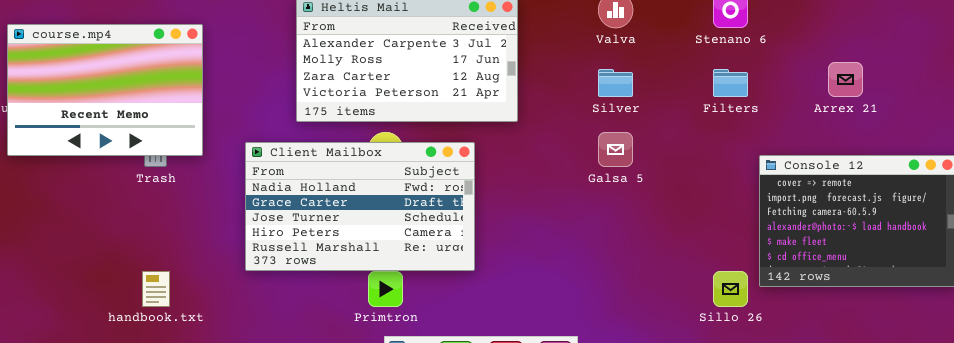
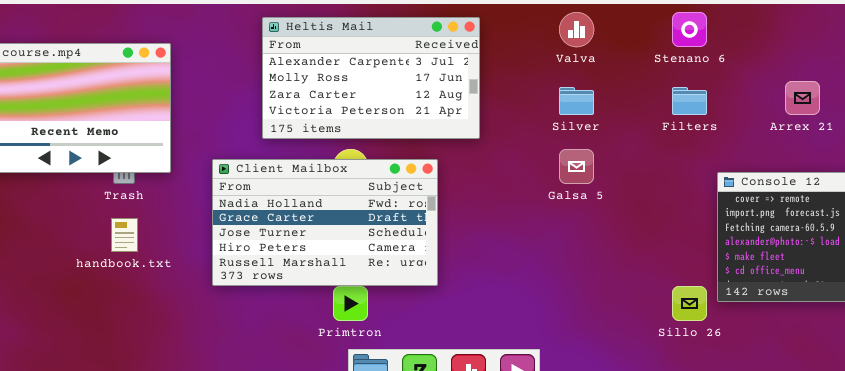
handbook.txt: [142,271,170,307] -> [111,218,138,252], moved

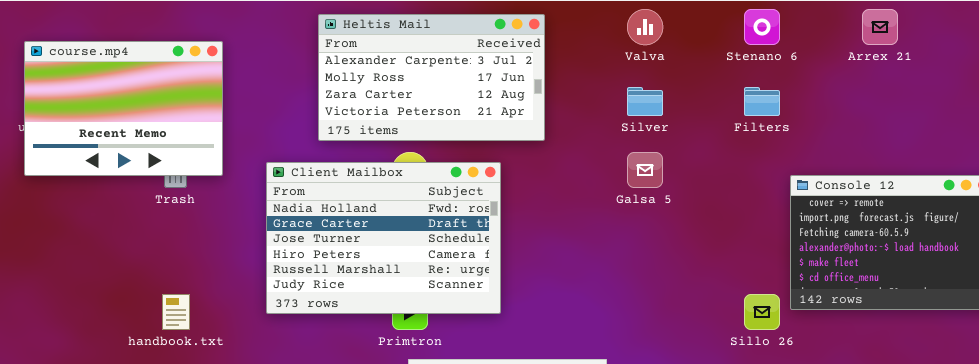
Arrex 21: [785,81,820,115] -> [862,9,898,45], moved
Client Mailbox: [212,159,438,286] -> [266,162,501,314], resized
handbook.txt: [111,218,138,252] -> [162,294,190,330], moved

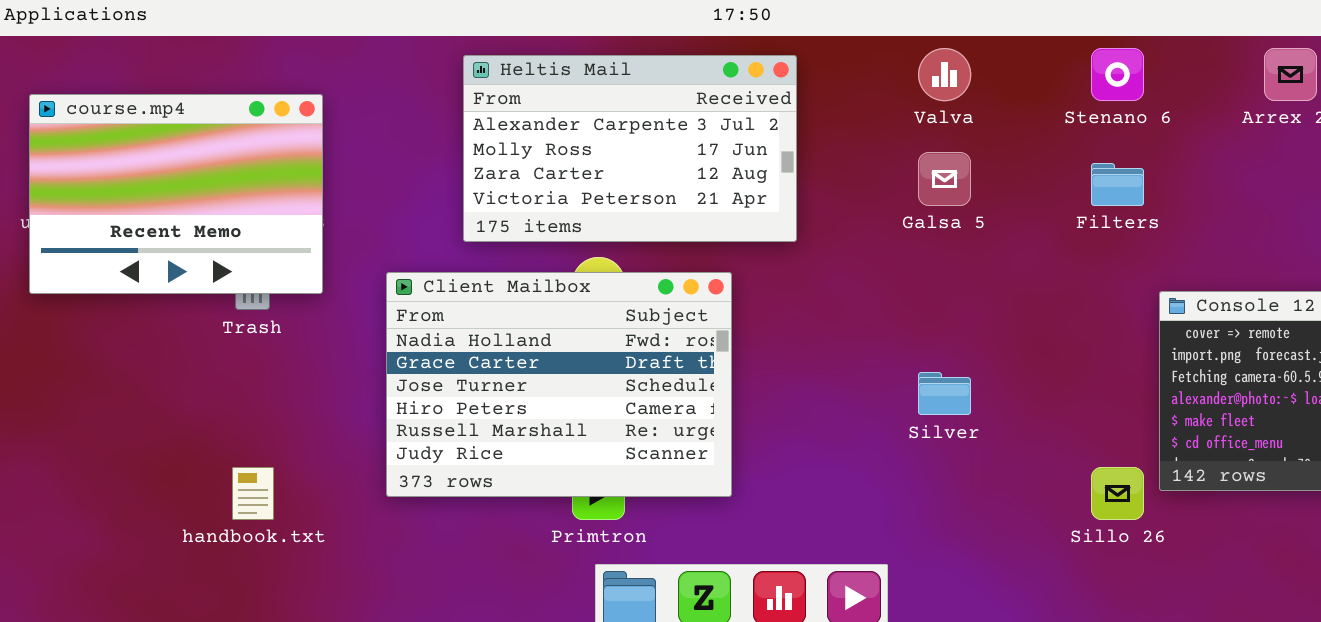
Silver: [627,87,663,116] -> [918,372,971,415], moved
Galsa 5: [627,152,663,188] -> [918,152,971,206], moved

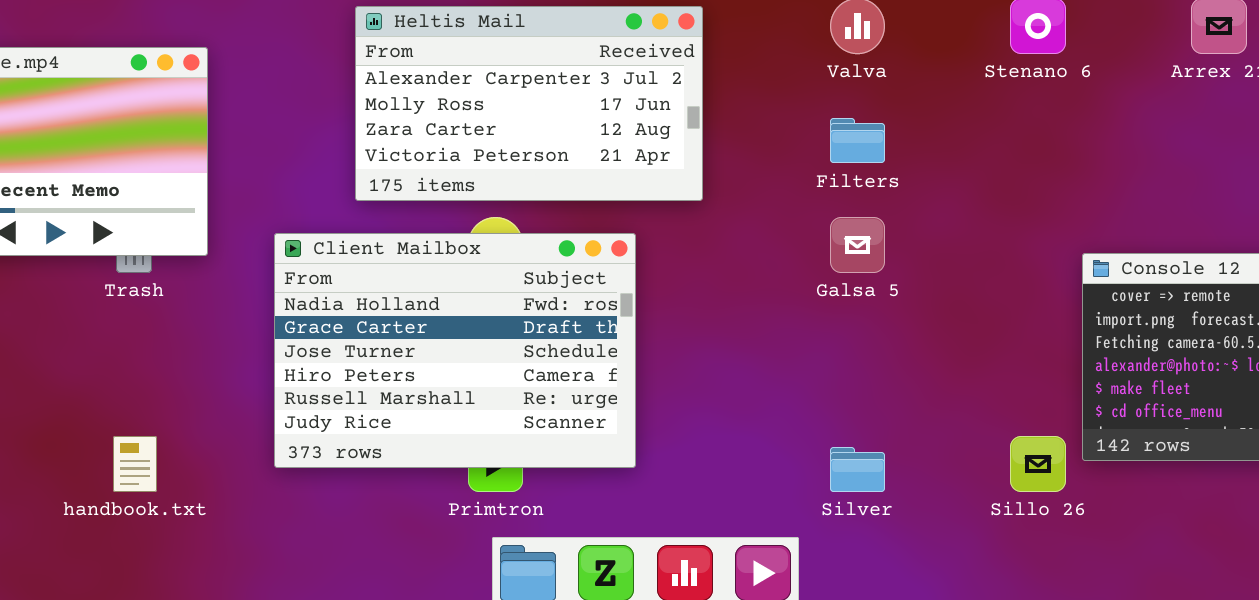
Galsa 5: [918,152,971,206] -> [830,217,885,273], moved
Filters: [1091,163,1144,206] -> [830,118,885,163], moved
Silver: [918,372,971,415] -> [830,447,885,492], moved

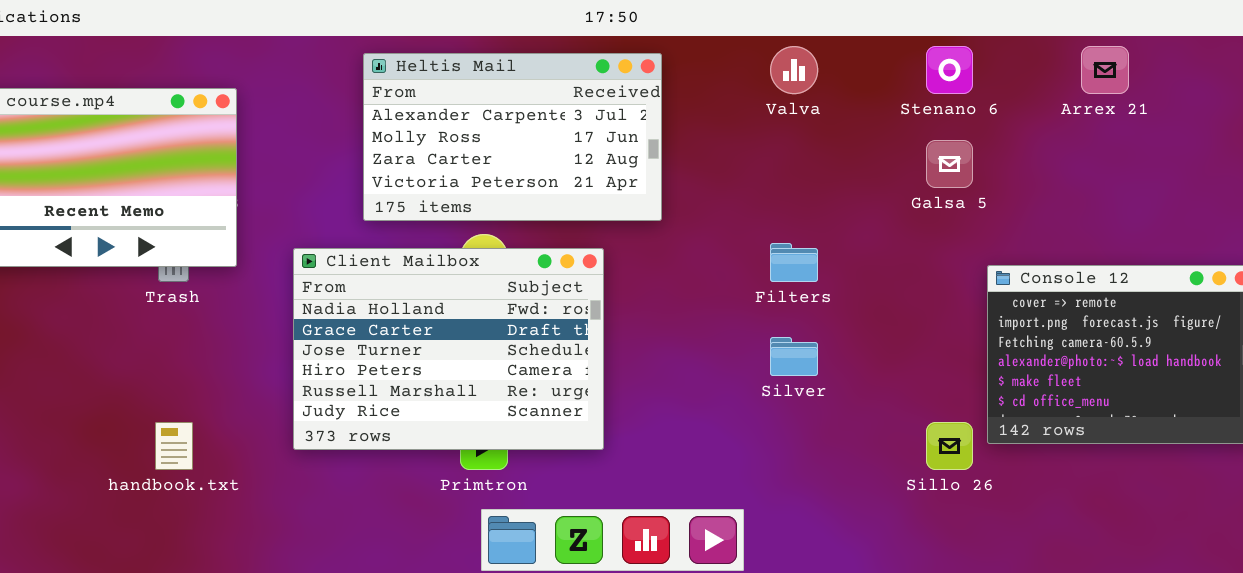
Filters: [830,118,885,163] -> [770,243,818,282], moved
Galsa 5: [830,217,885,273] -> [926,140,973,188], moved
Silver: [830,447,885,492] -> [770,337,818,376], moved

